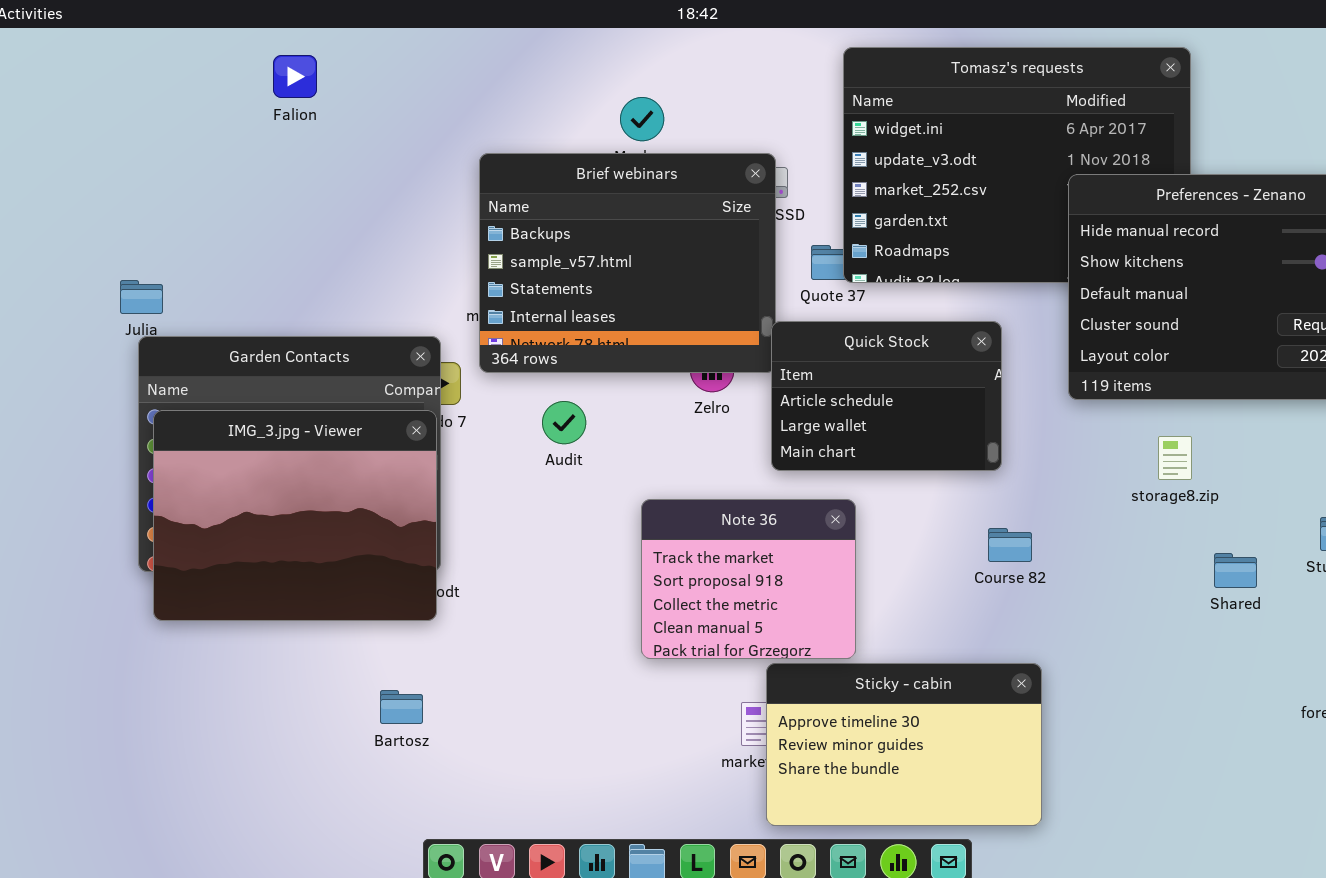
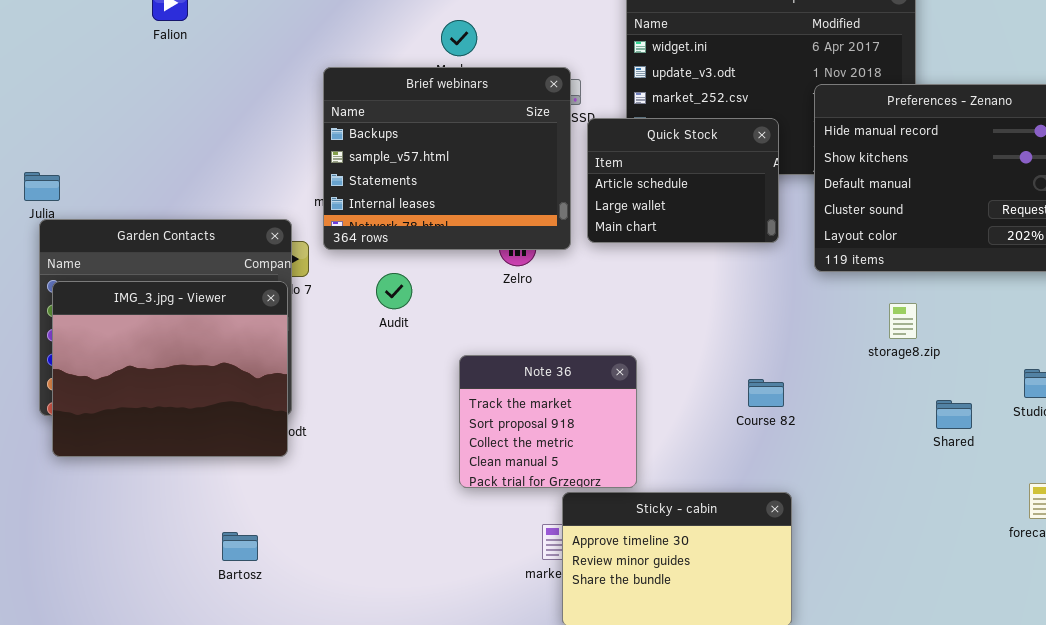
Quick Stock: [771,321,1002,471] -> [587,118,779,243], moved
Bartosz: [380,690,423,724] -> [222,532,258,561], moved

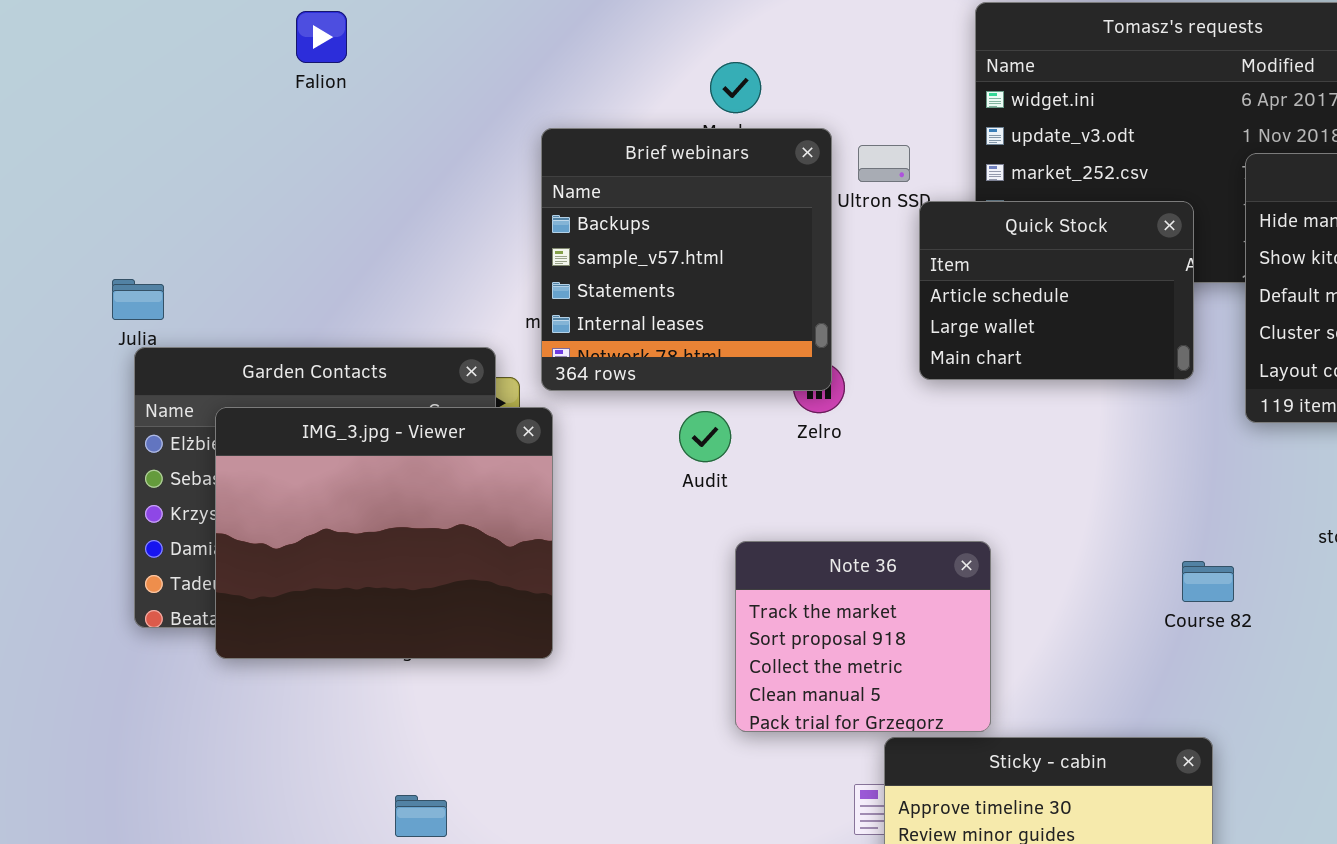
Brief webinars: [323,67,571,250] -> [541,128,832,391], resized
Audit: [376,273,412,309] -> [679,411,731,462], moved
IMG_3.jpg - Viewer: [52,281,288,457] -> [215,407,553,659], moved
Course 82: [748,379,784,407] -> [1182,561,1234,602], moved

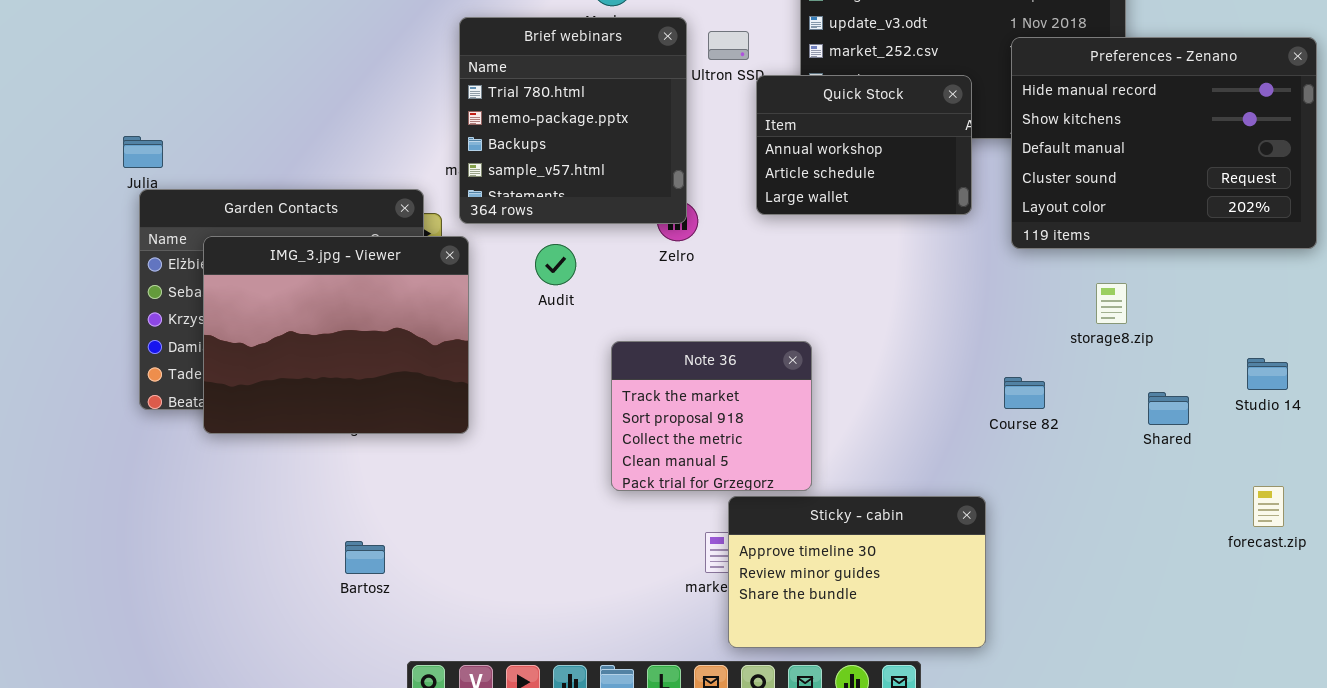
Brief webinars: [541,128,832,391] -> [459,17,687,224], scrolled up 2 rows
Quick Stock: [919,201,1194,380] -> [756,75,972,215], scrolled up 1 row
Audit: [679,411,731,462] -> [535,244,576,285], moved
Course 82: [1182,561,1234,602] -> [1004,377,1045,409], moved

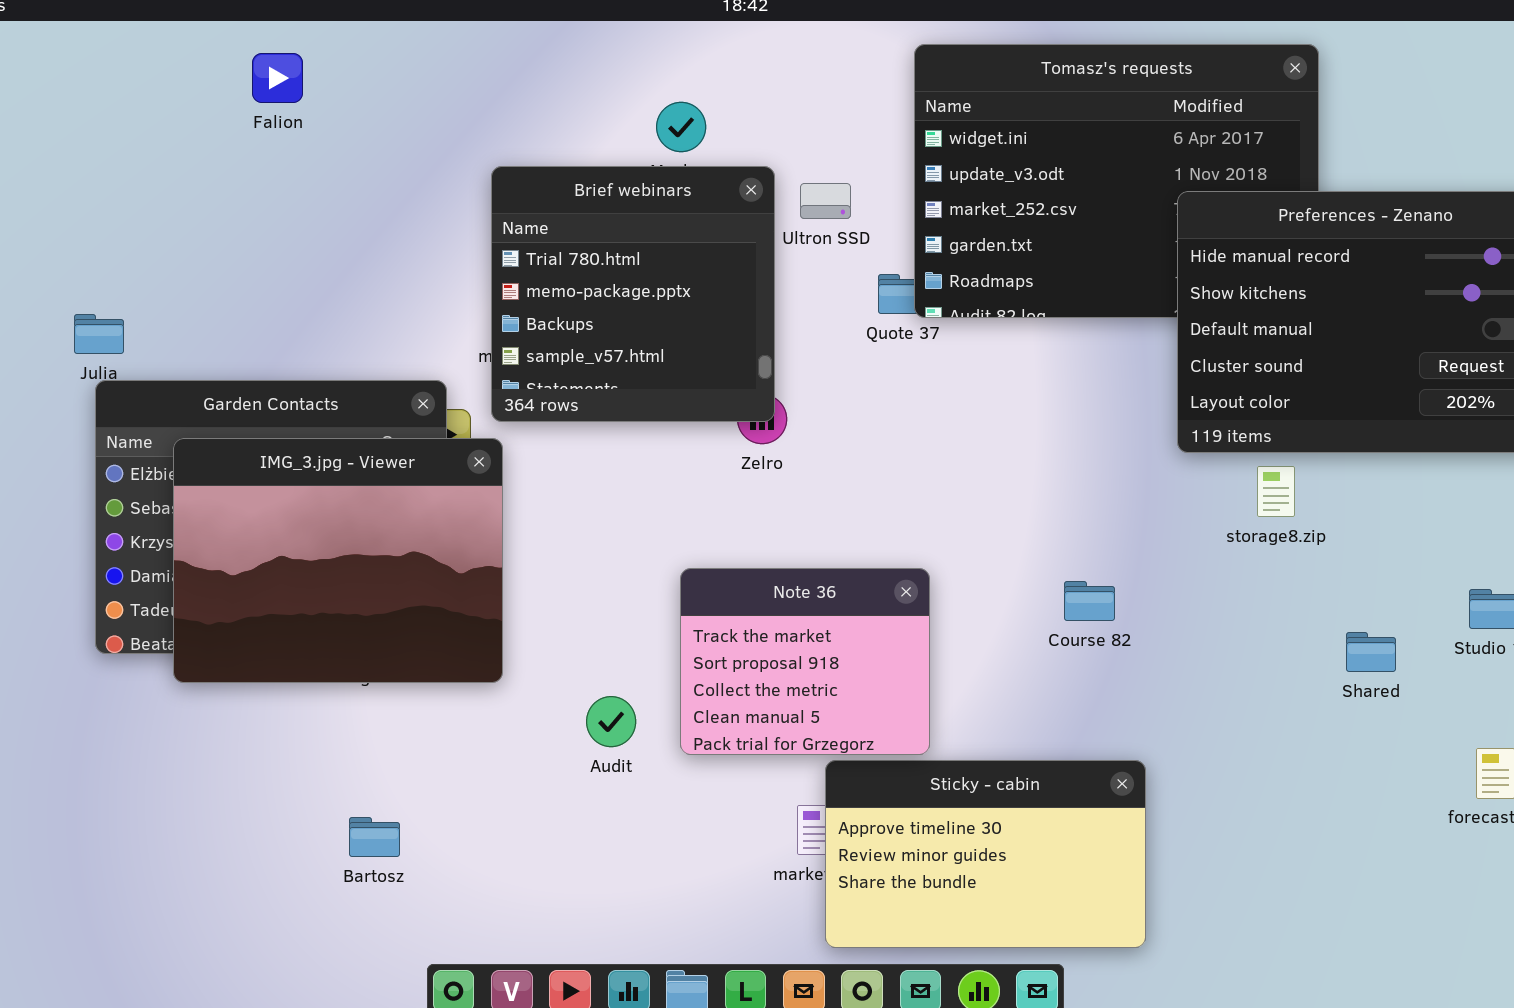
Quick Stock: [756,75,972,215] -> none, closed
Audit: [535,244,576,285] -> [586,696,636,747], moved
storage8.zip: [1096,283,1127,324] -> [1257,466,1295,517], moved
Course 82: [1004,377,1045,409] -> [1064,581,1115,621], moved

